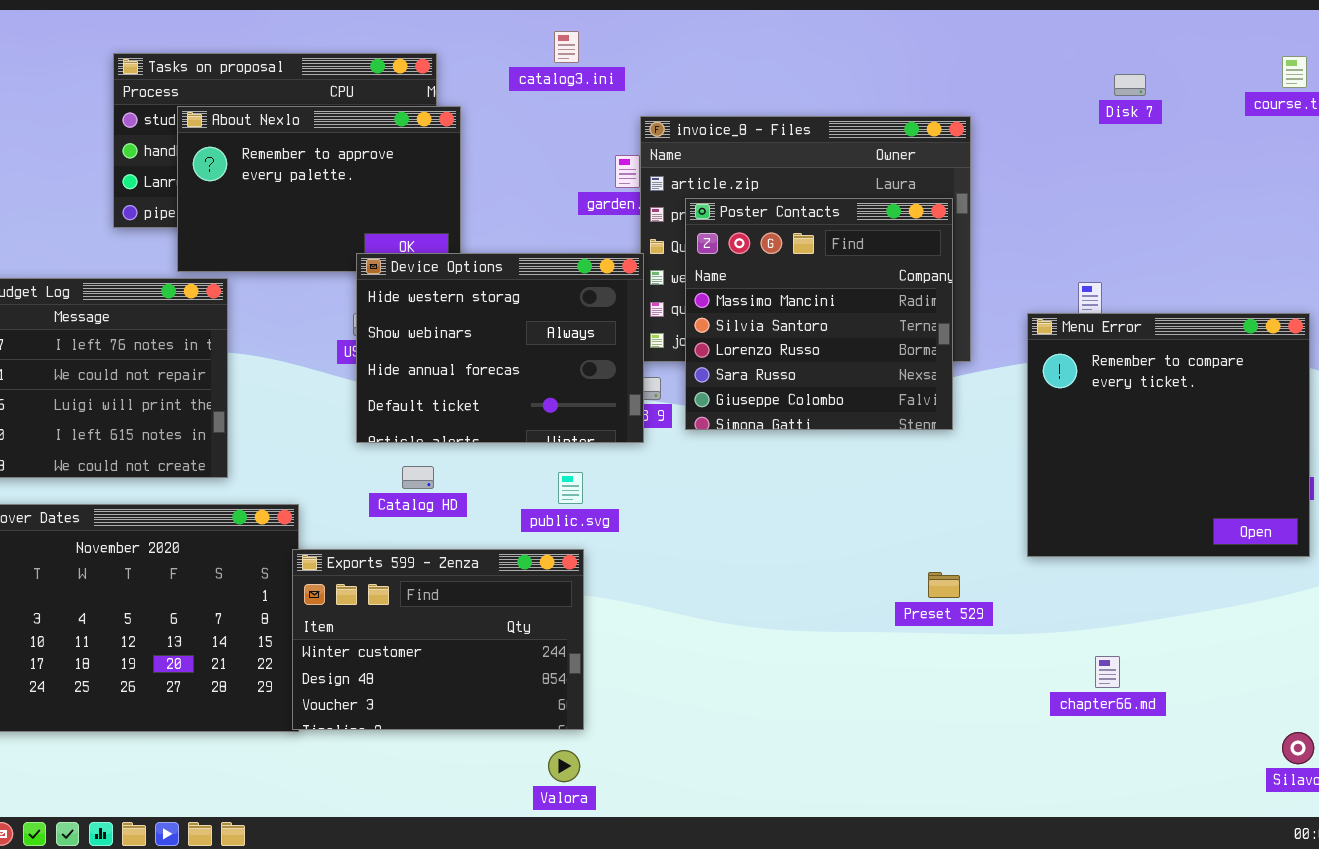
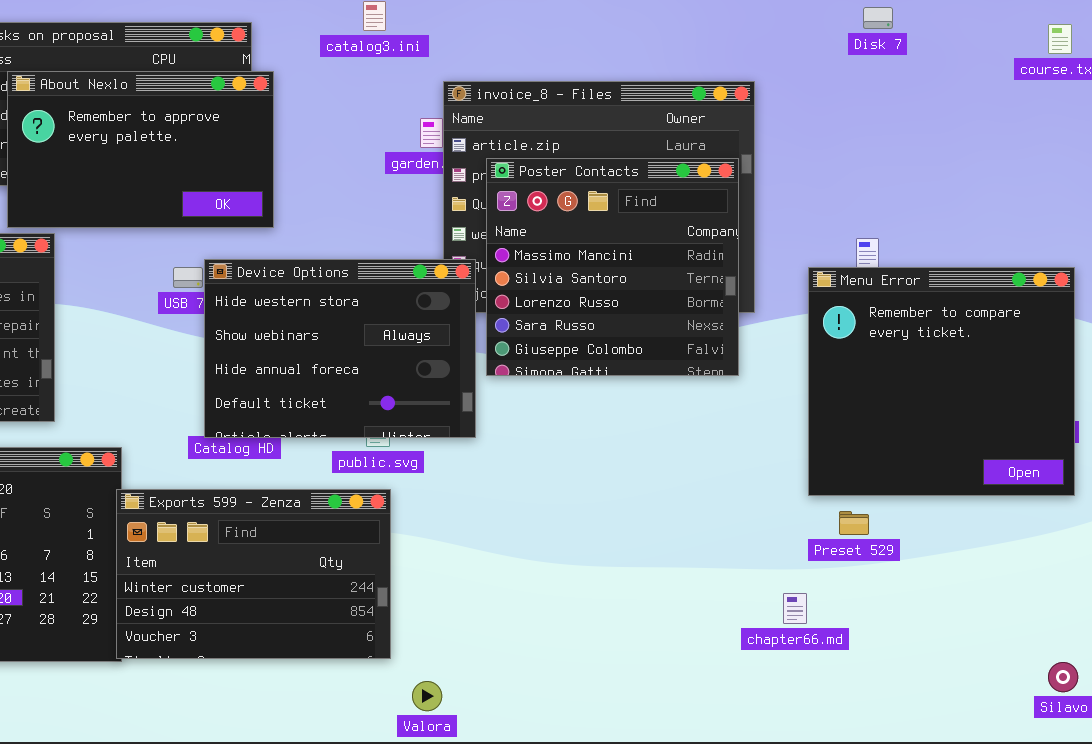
Disk 7: [1114,74,1146,96] -> [863,7,893,29], moved
Device Options: [356,253,644,443] -> [204,259,476,438], moved
Preset 529: [928,572,960,598] -> [839,511,869,535], moved
chapter66.md: [1095,656,1120,688] -> [783,593,807,624], moved
Valora: [548,750,580,782] -> [412,681,442,711], moved

